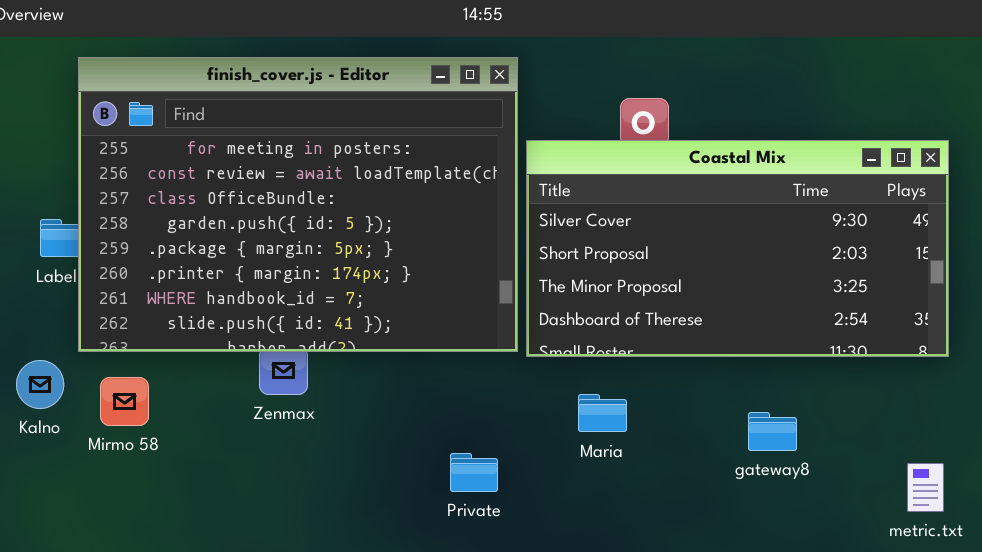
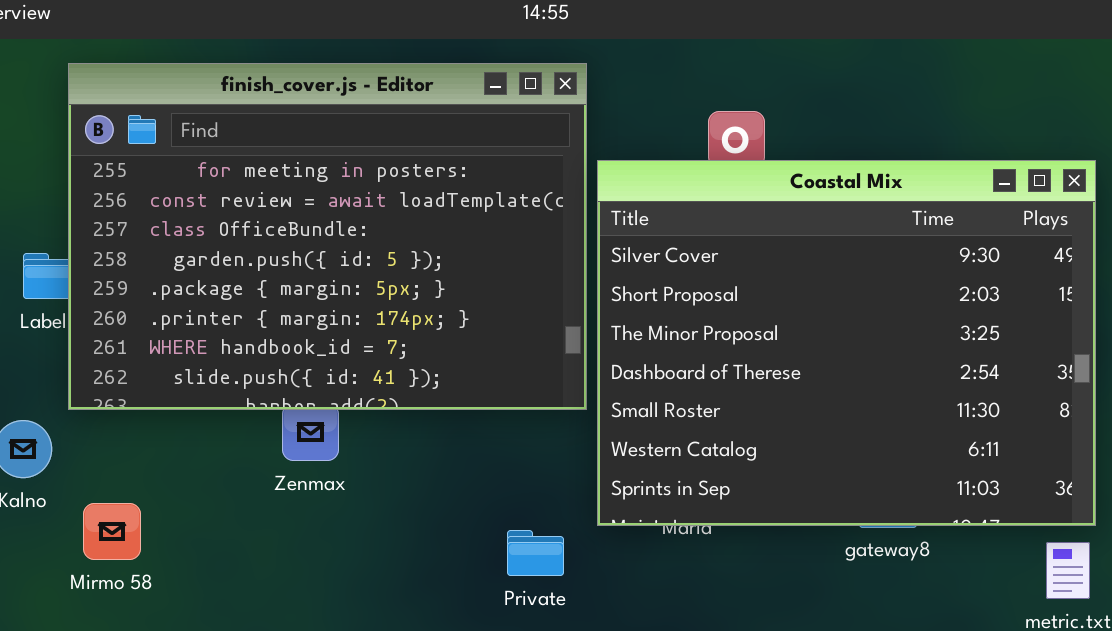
Coastal Mix: [526,140,949,357] -> [597,160,1096,526], resized
Mirmo 58: [100,377,149,426] -> [83,503,141,560], moved

